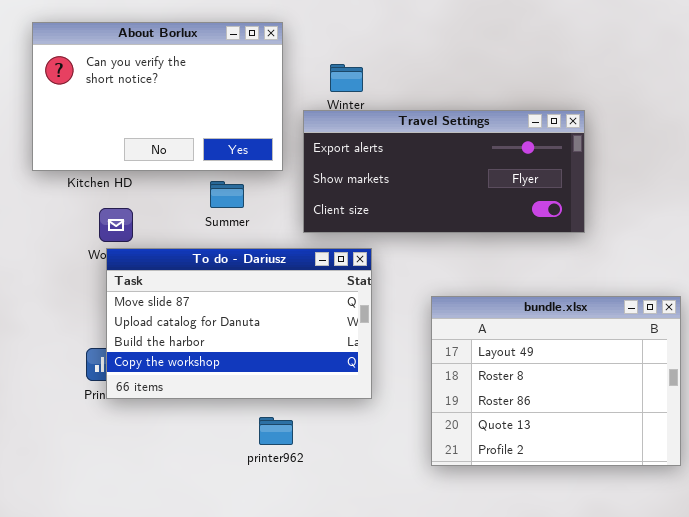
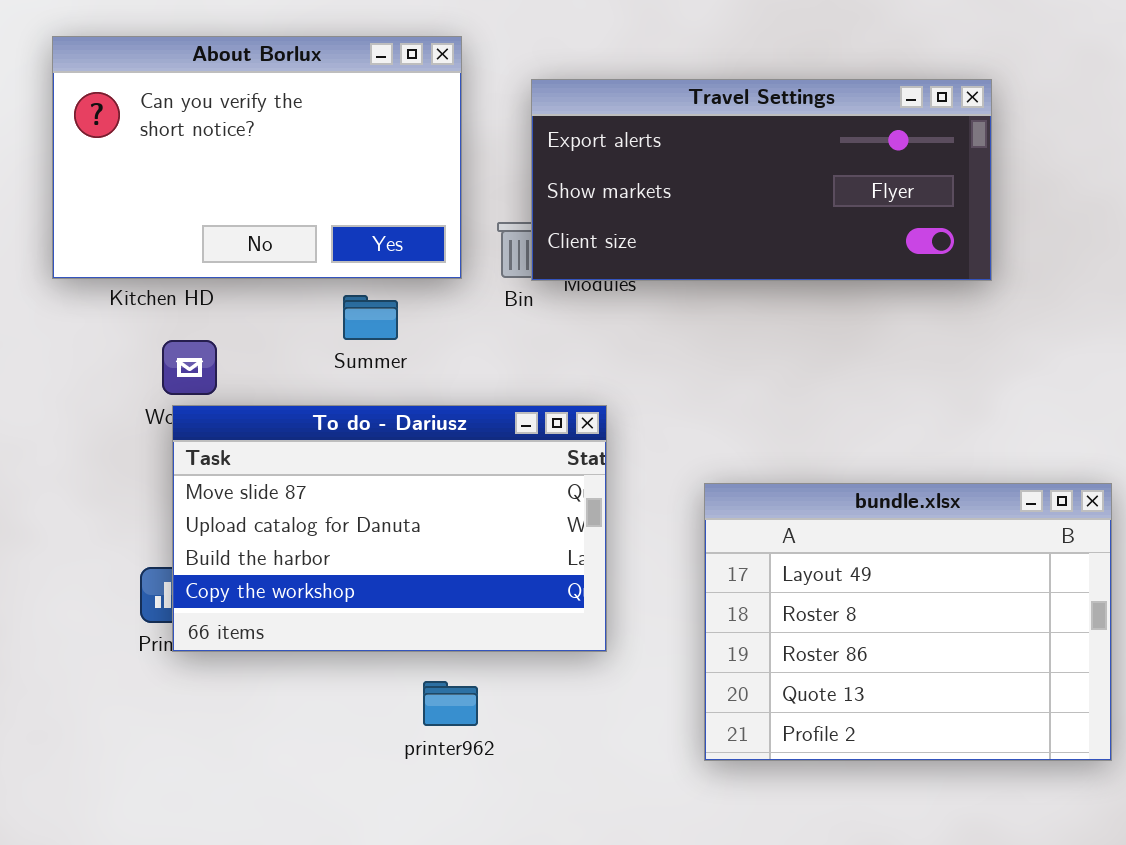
Travel Settings: [303,110,585,233] -> [531,79,992,281], moved

